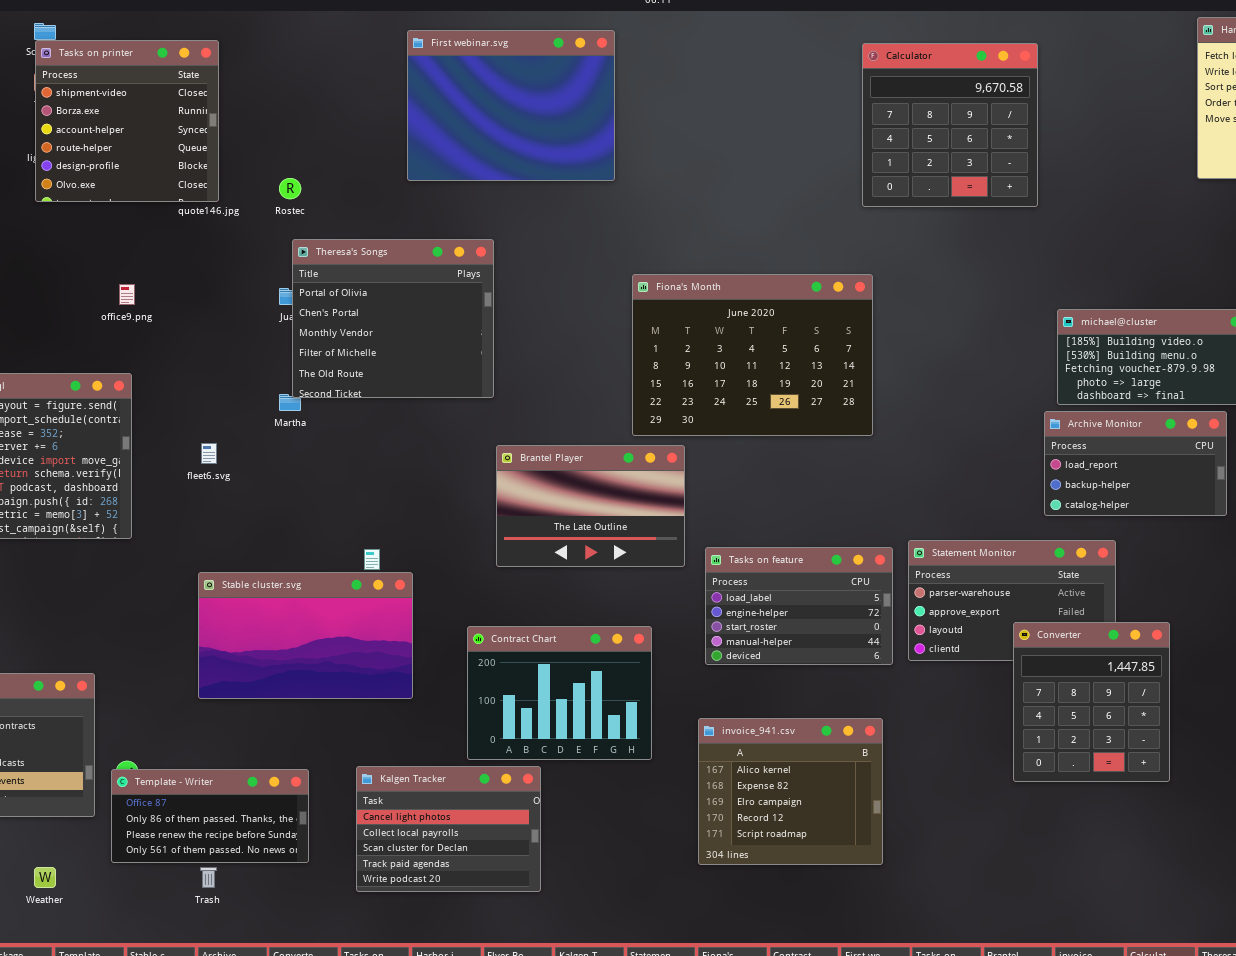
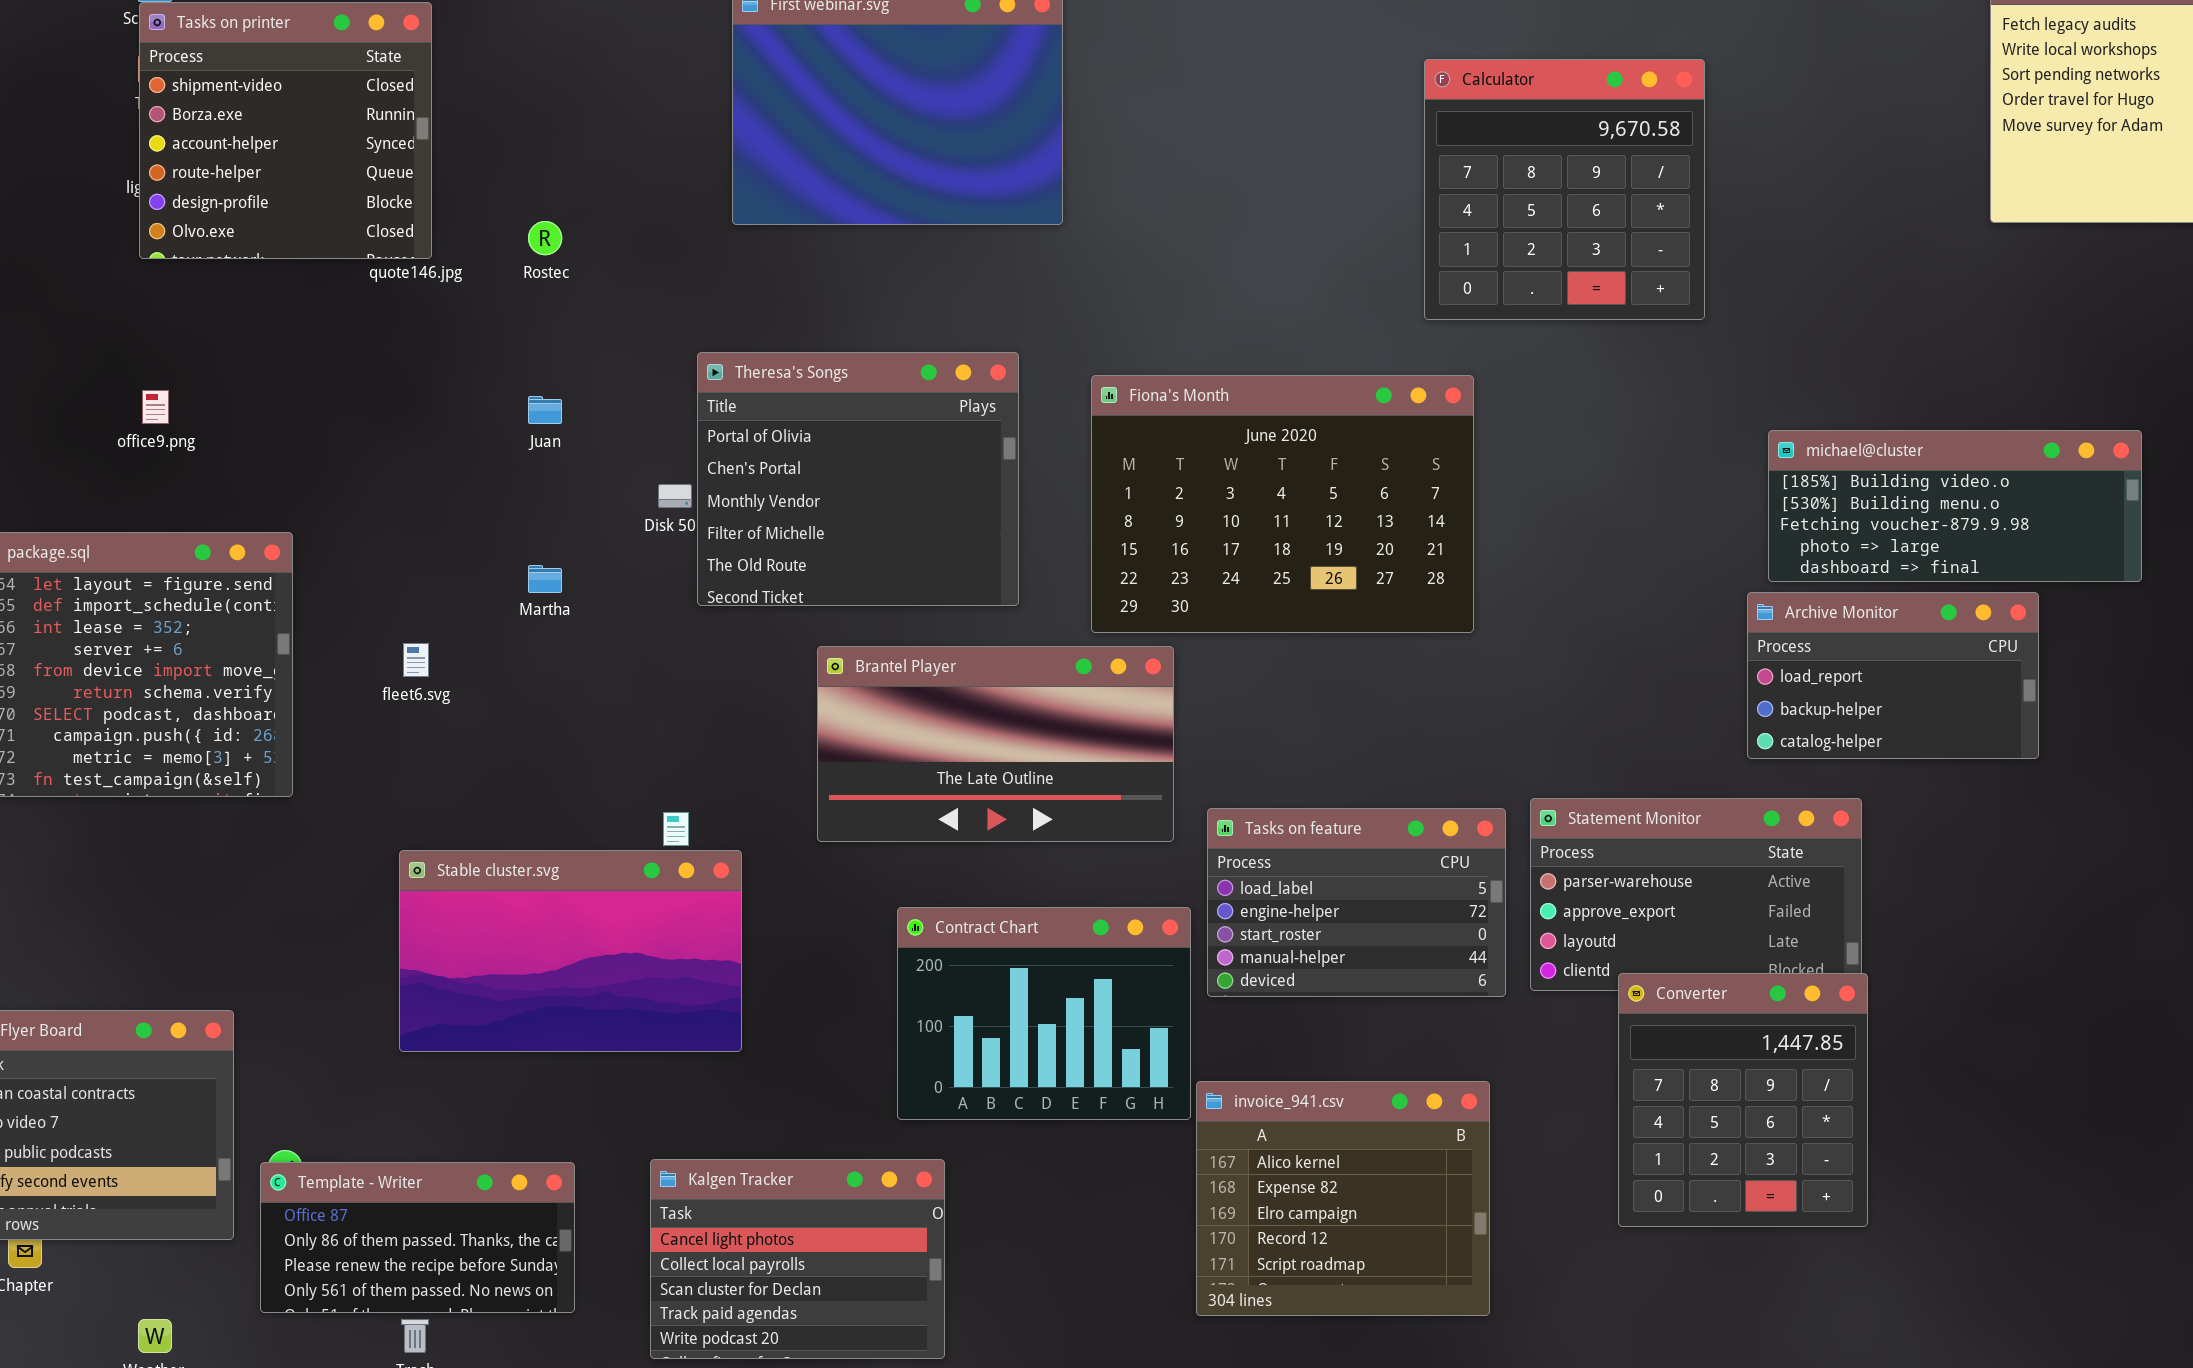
Calculator: [862,43,1038,207] -> [1424,59,1705,320], moved
Theresa's Songs: [292,239,494,398] -> [697,352,1019,606], moved
office9.png: [119,284,135,305] -> [142,390,169,424], moved
Brantel Player: [496,445,685,567] -> [817,646,1174,842], resized
Converter: [1013,622,1170,782] -> [1618,973,1868,1227], moved
Contract Chart: [467,626,652,760] -> [897,907,1191,1120], moved

